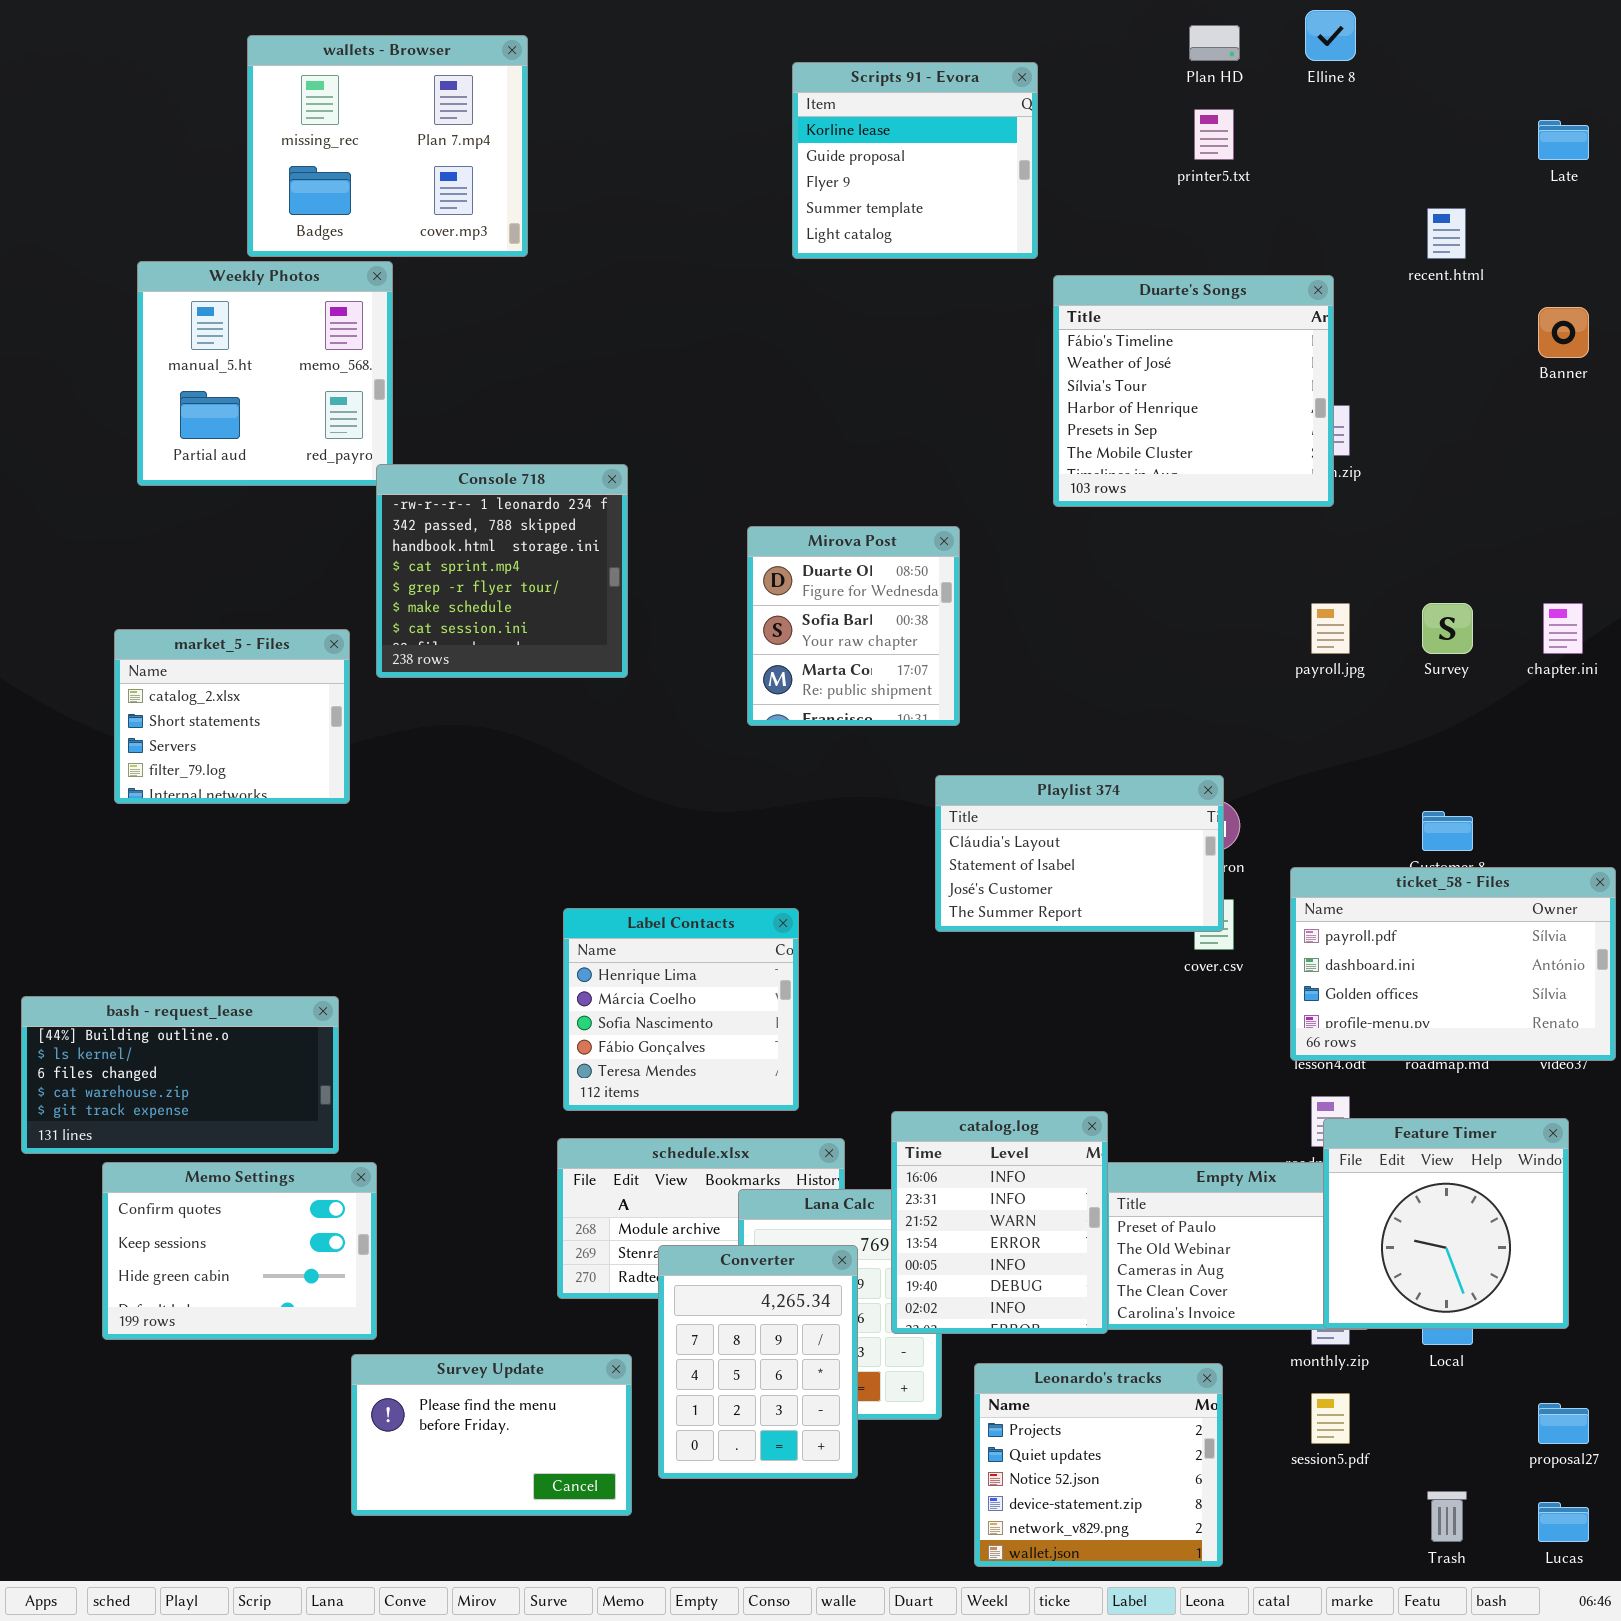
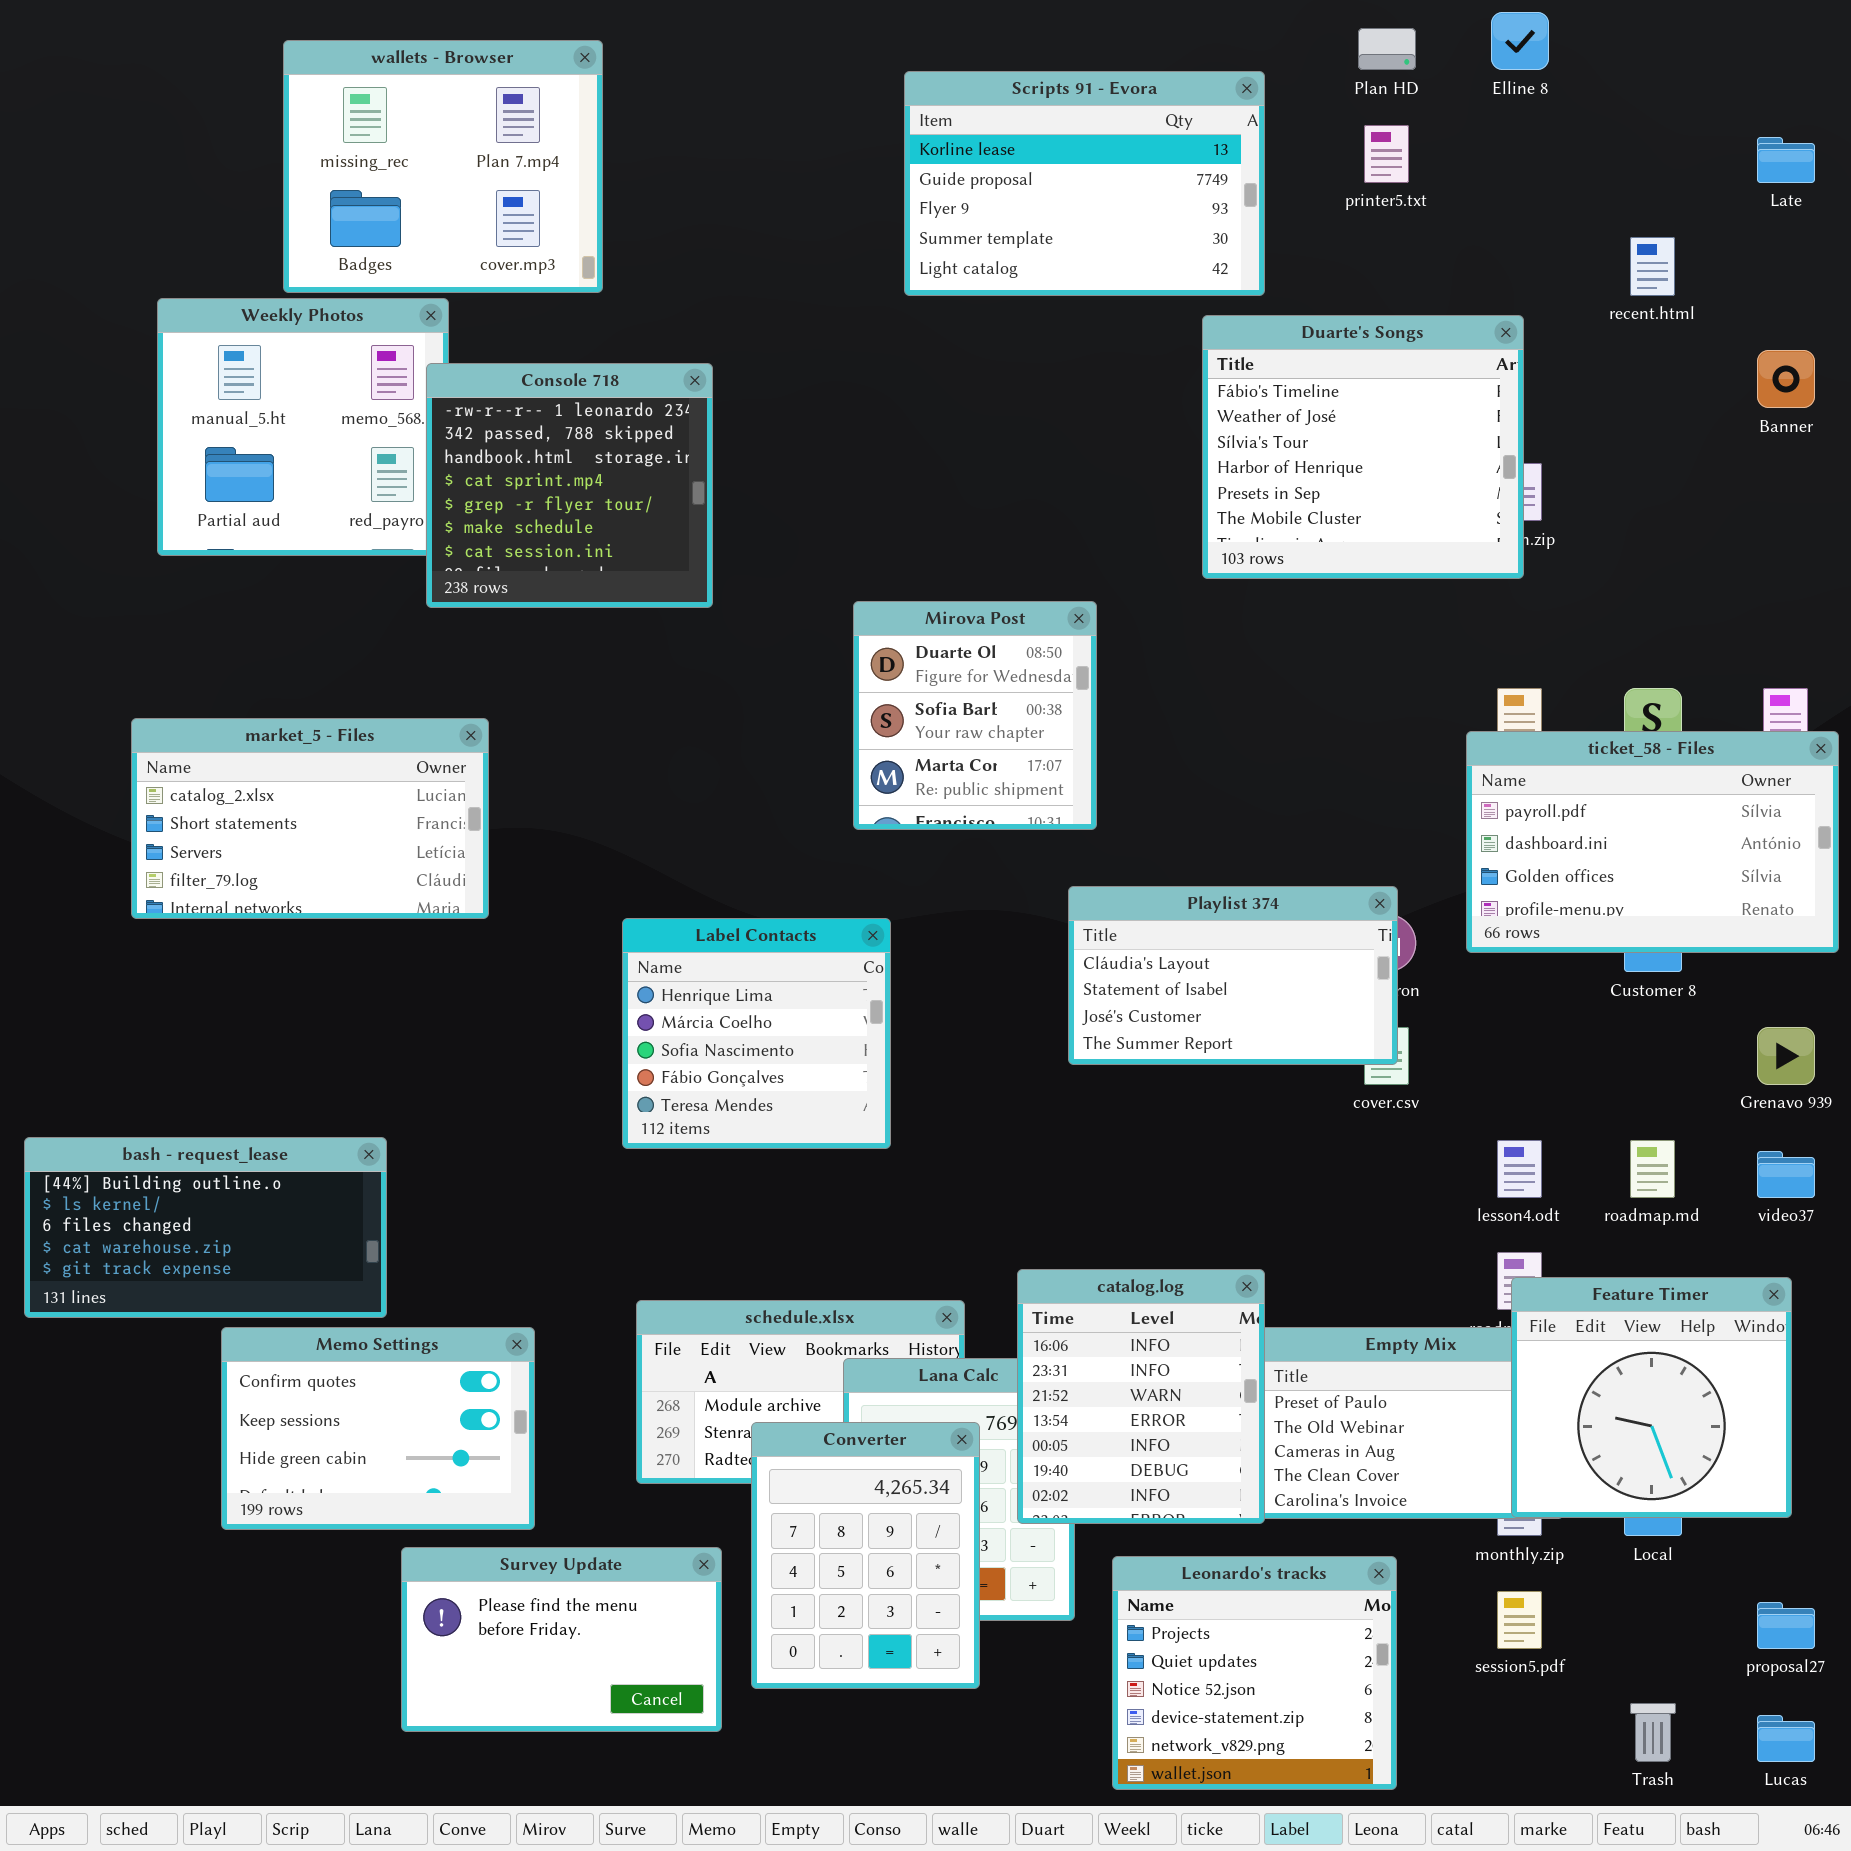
Scripts 91 - Evora: [792,62,1038,259] -> [904,71,1265,296], resized
Console 718: [376,464,628,678] -> [426,363,713,608], moved
market_5 - Files: [114,629,350,804] -> [131,718,489,919], resized
ticket_58 - Files: [1290,867,1616,1061] -> [1466,731,1839,953], moved
Label Contacts: [563,908,799,1111] -> [622,918,891,1149], moved
Memo Settings: [102,1162,377,1340] -> [221,1327,535,1530], moved

